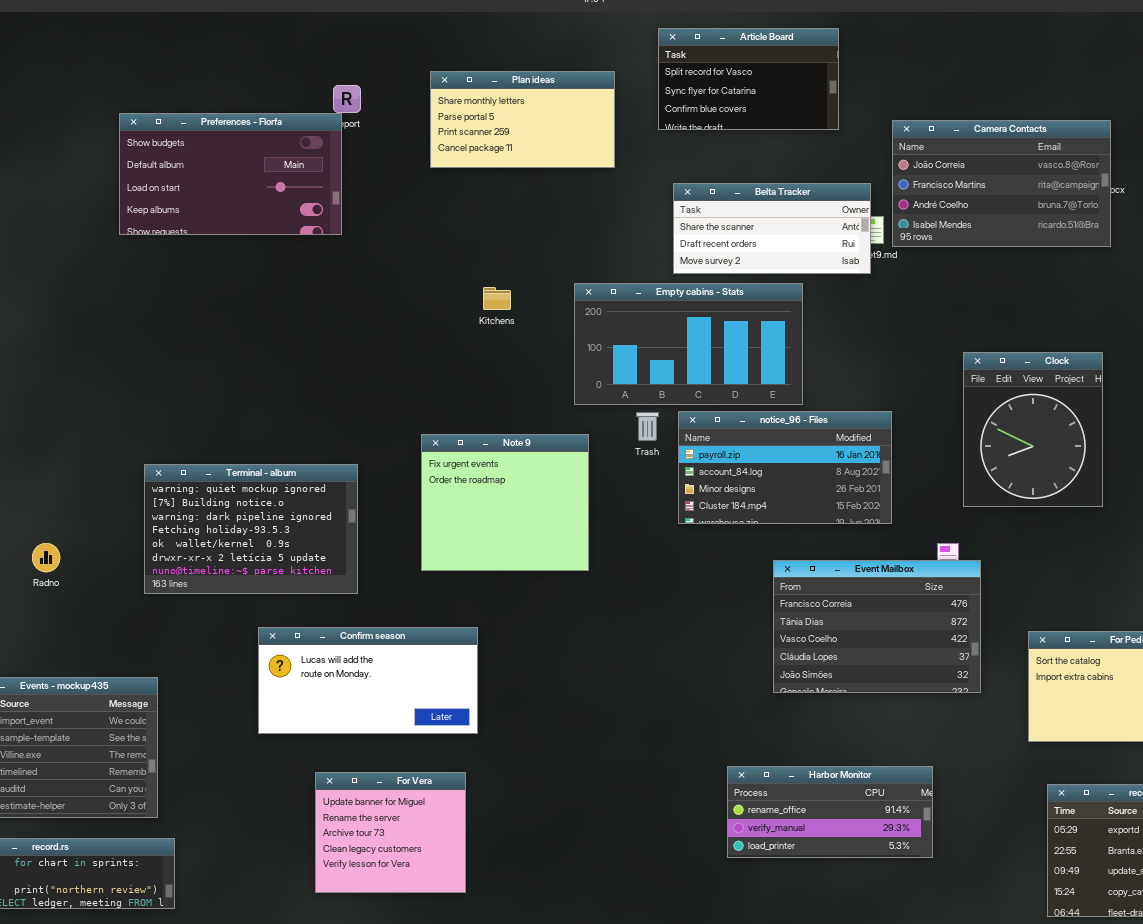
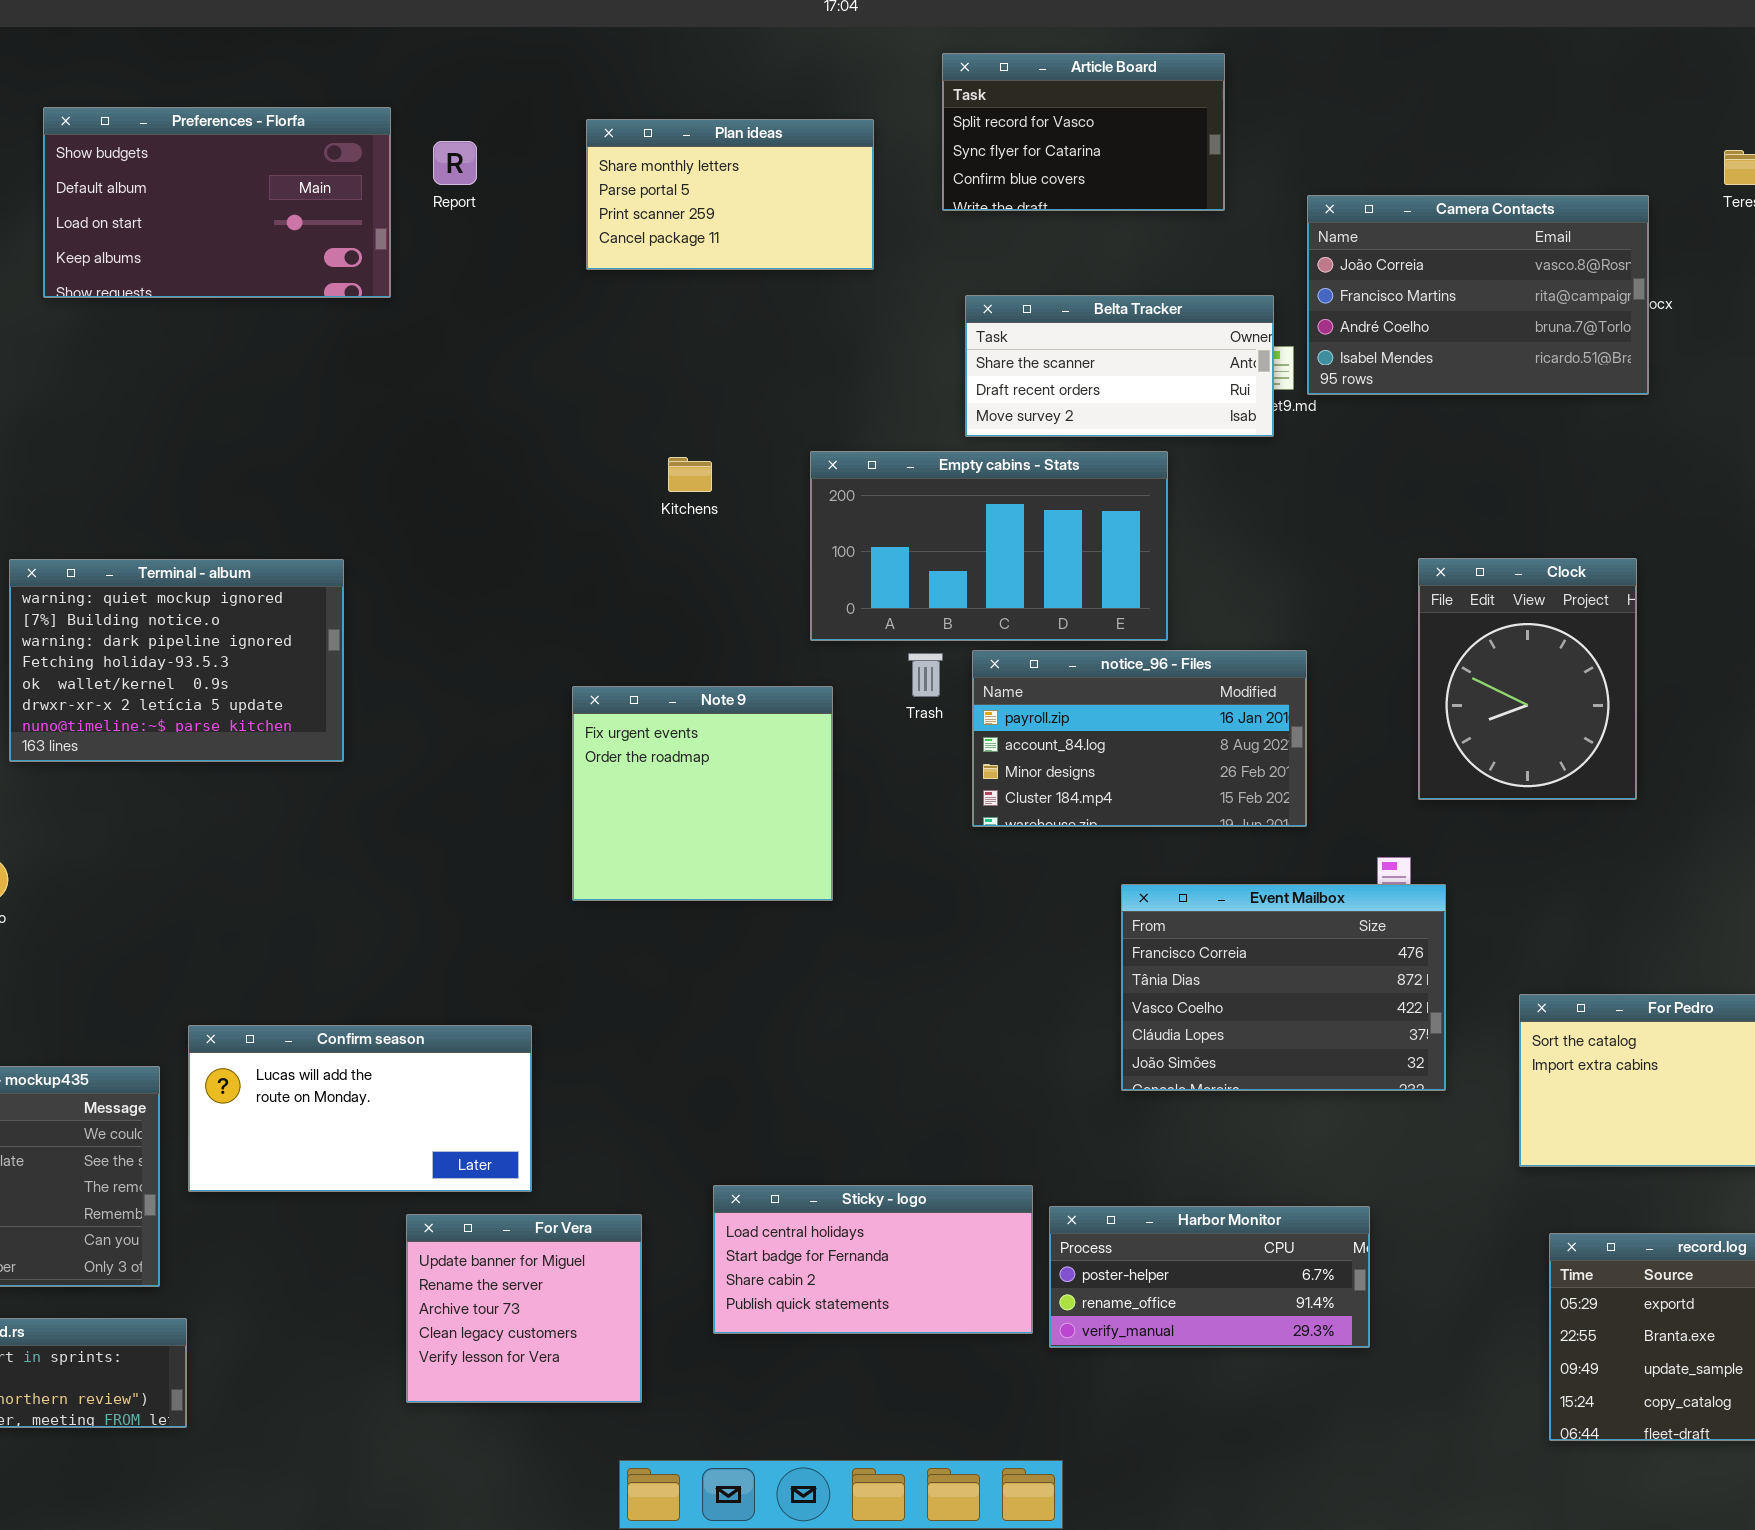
Preferences - Florfa: [119,113,342,235] -> [43,107,391,298], moved
Terminal - album: [144,464,358,594] -> [9,559,344,762], moved
Confirm season: [258,627,478,734] -> [188,1025,532,1192], moved
Sticky - logo: none -> [713,1185,1033,1334], opened
Harbor Monitor: [727,766,933,858] -> [1049,1206,1370,1348], scrolled up 1 row

